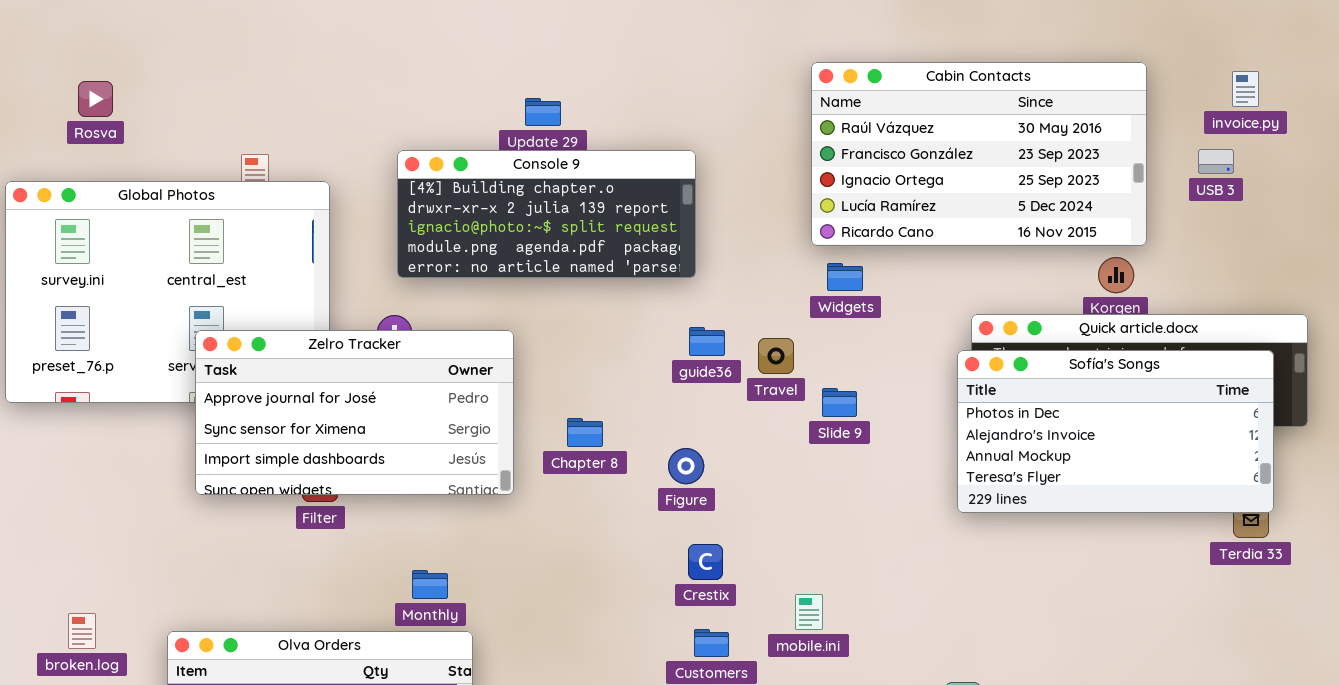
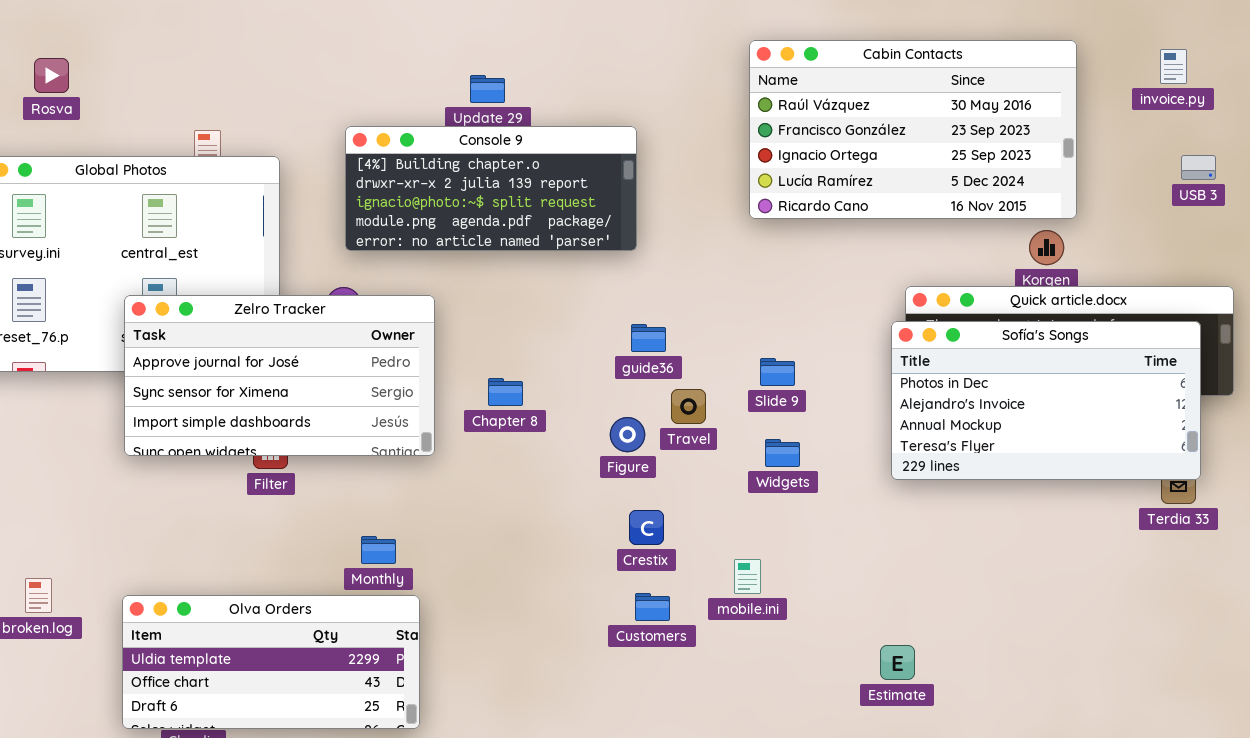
USB 3: [1198,149,1234,174] -> [1181,155,1216,180], moved
Widgets: [827,263,863,291] -> [765,439,800,467], moved
guide36: [689,327,725,356] -> [631,324,666,352], moved
Zelro Tracker: [195,330,514,495] -> [124,295,435,456], moved
Travel: [758,338,794,374] -> [671,389,706,424], moved
Chapter 8: [567,418,603,447] -> [488,378,523,406], moved

